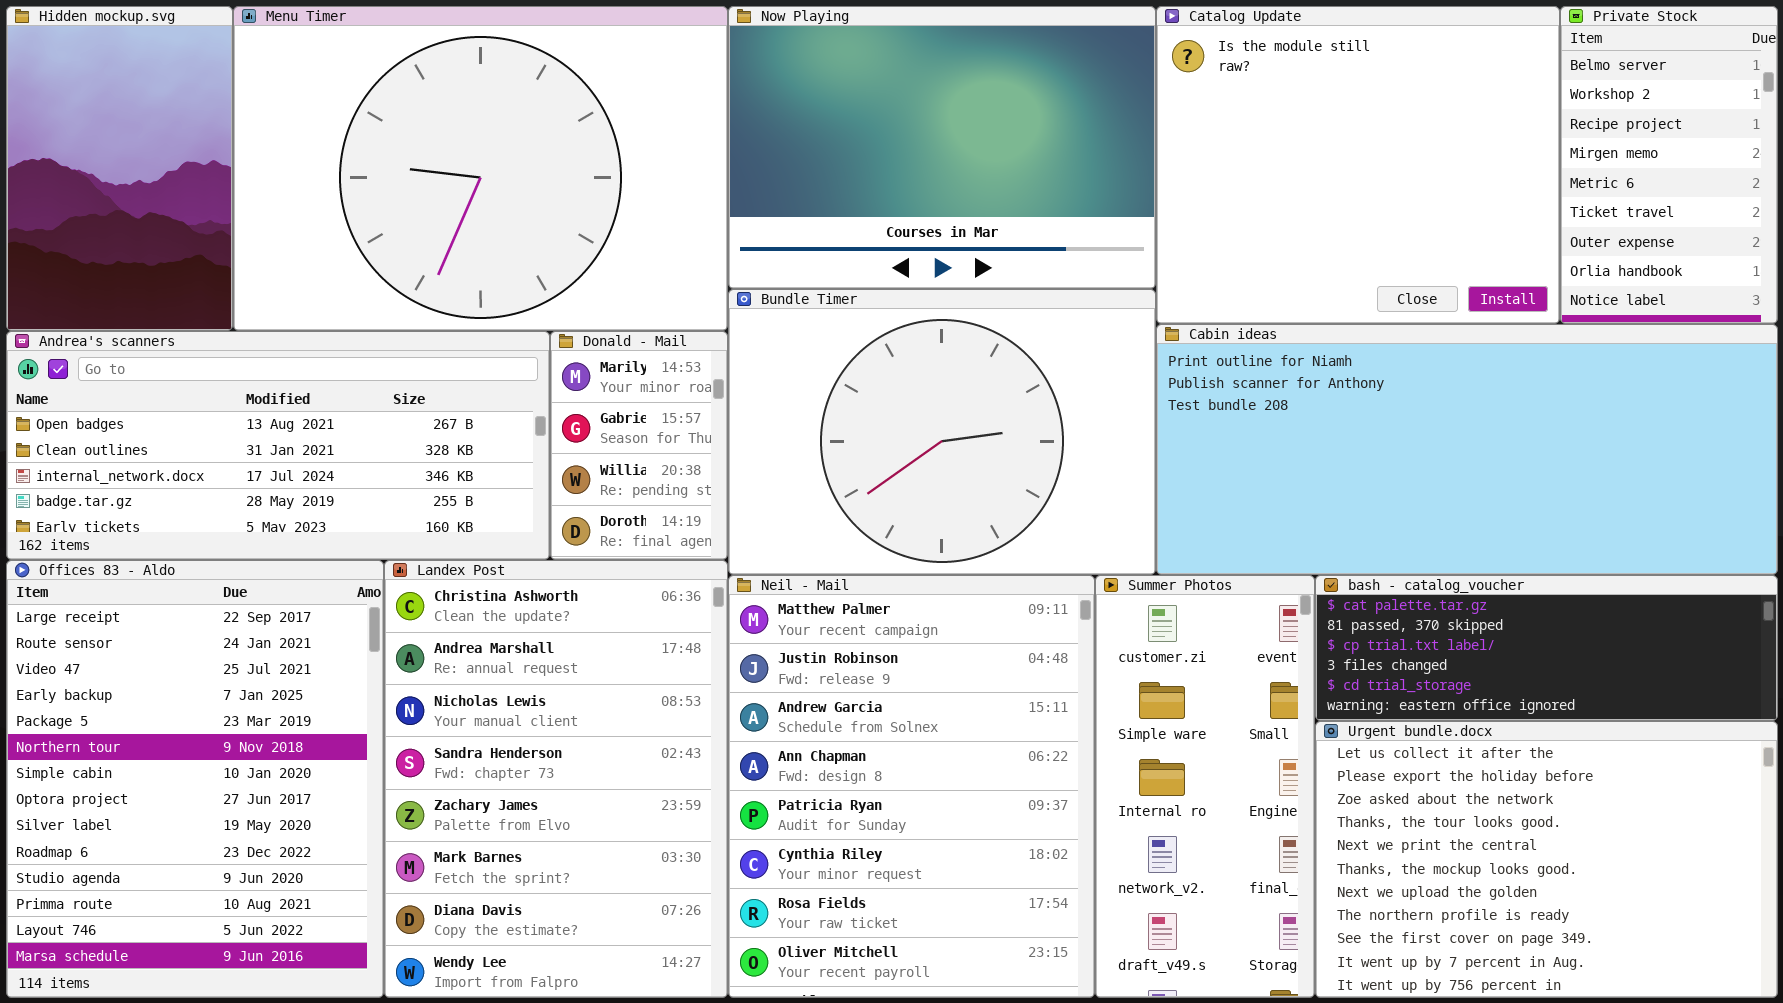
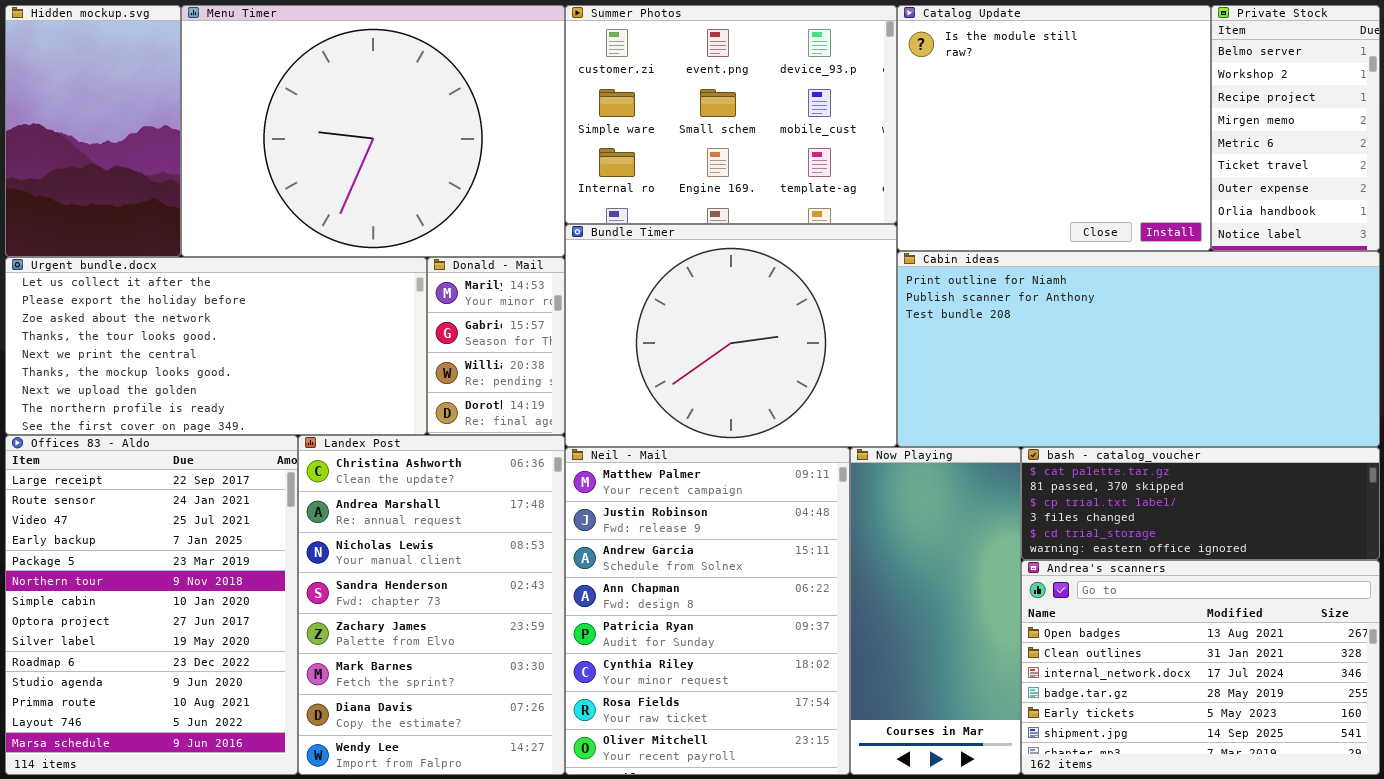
Now Playing: [728,6,1156,289] -> [850,447,1021,775], moved, resized
Andrea's scanners: [6,331,550,560] -> [1021,560,1380,775], moved, resized
Summer Photos: [1095,575,1315,998] -> [565,5,897,224], moved, resized
Urgent bundle.docx: [1315,721,1778,998] -> [5,257,427,435], moved, resized

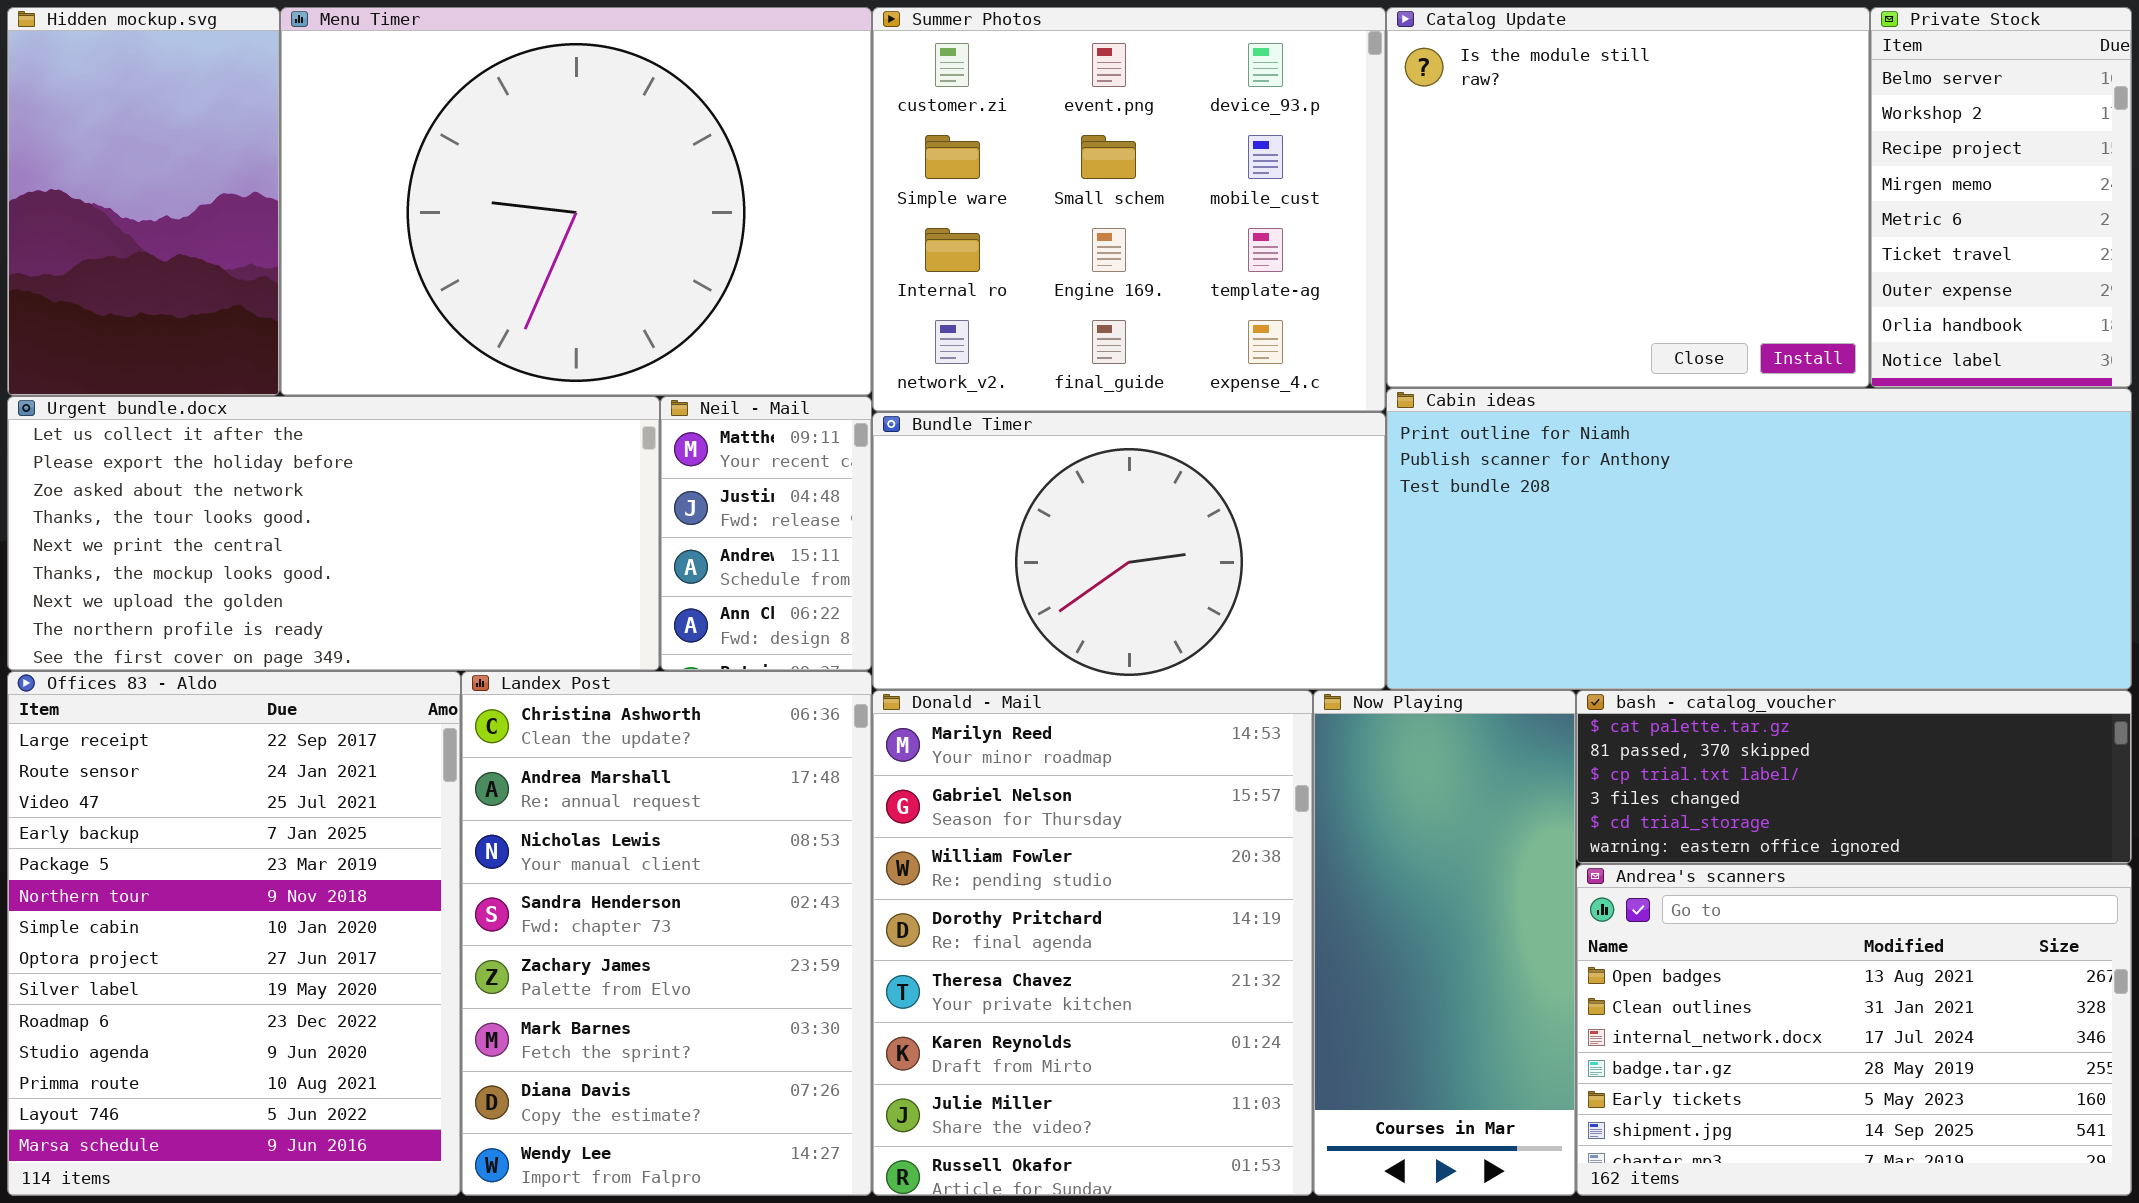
Summer Photos: [565,5,897,224] -> [872,7,1386,412], resized
Bundle Timer: [565,224,897,447] -> [872,412,1386,690], resized
Donald - Mail: [427,257,565,435] -> [872,690,1313,1196], moved, resized
Neil - Mail: [565,447,850,775] -> [660,396,872,671], moved, resized

